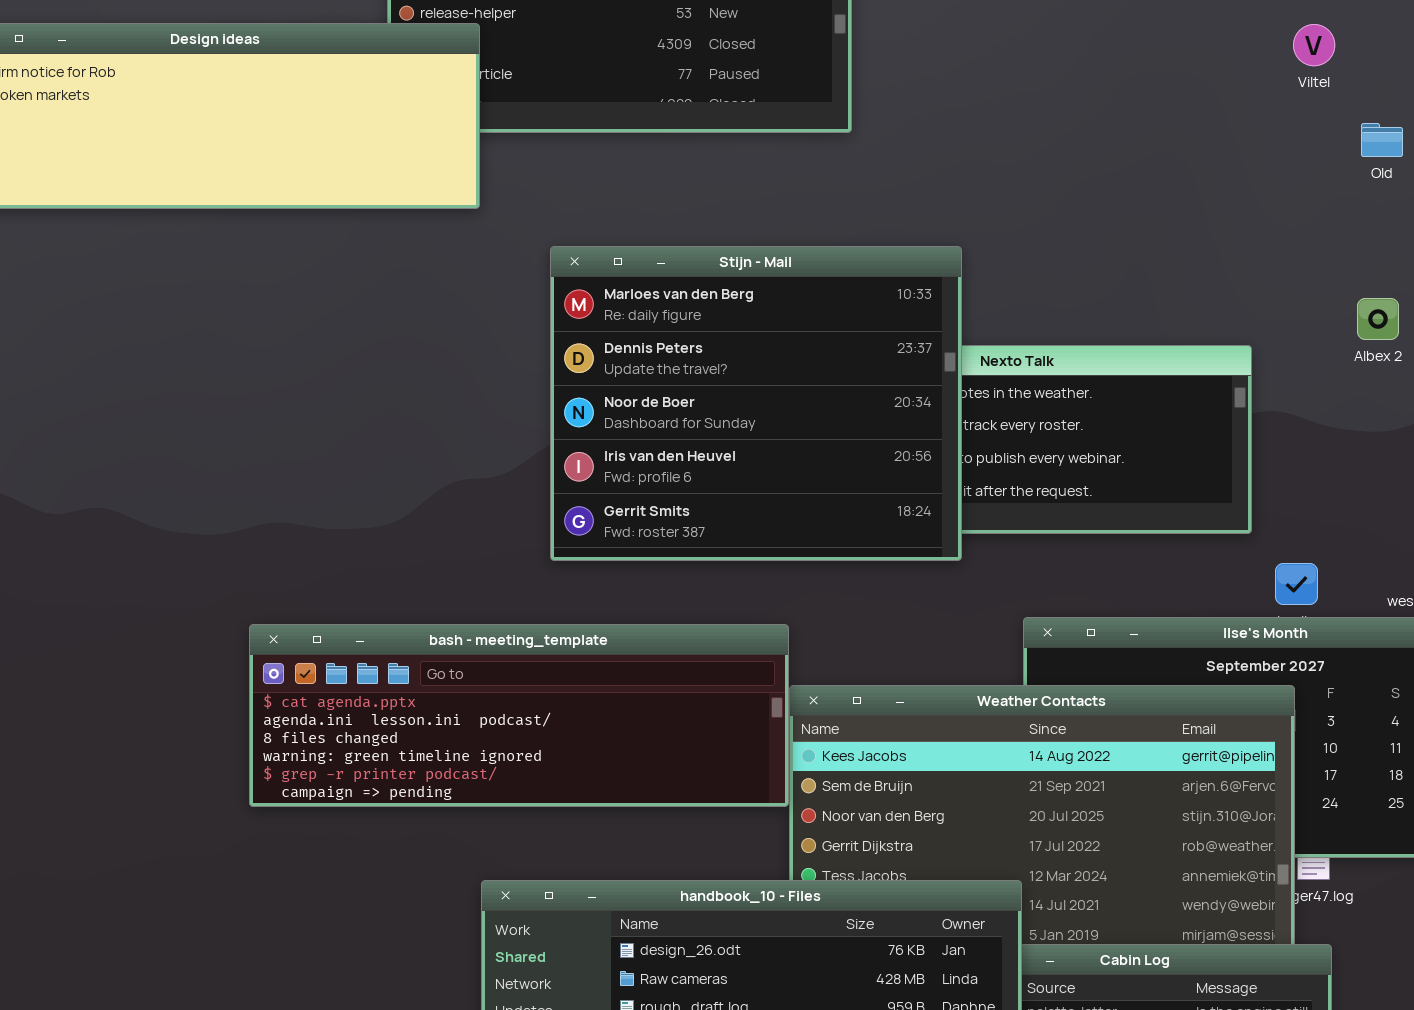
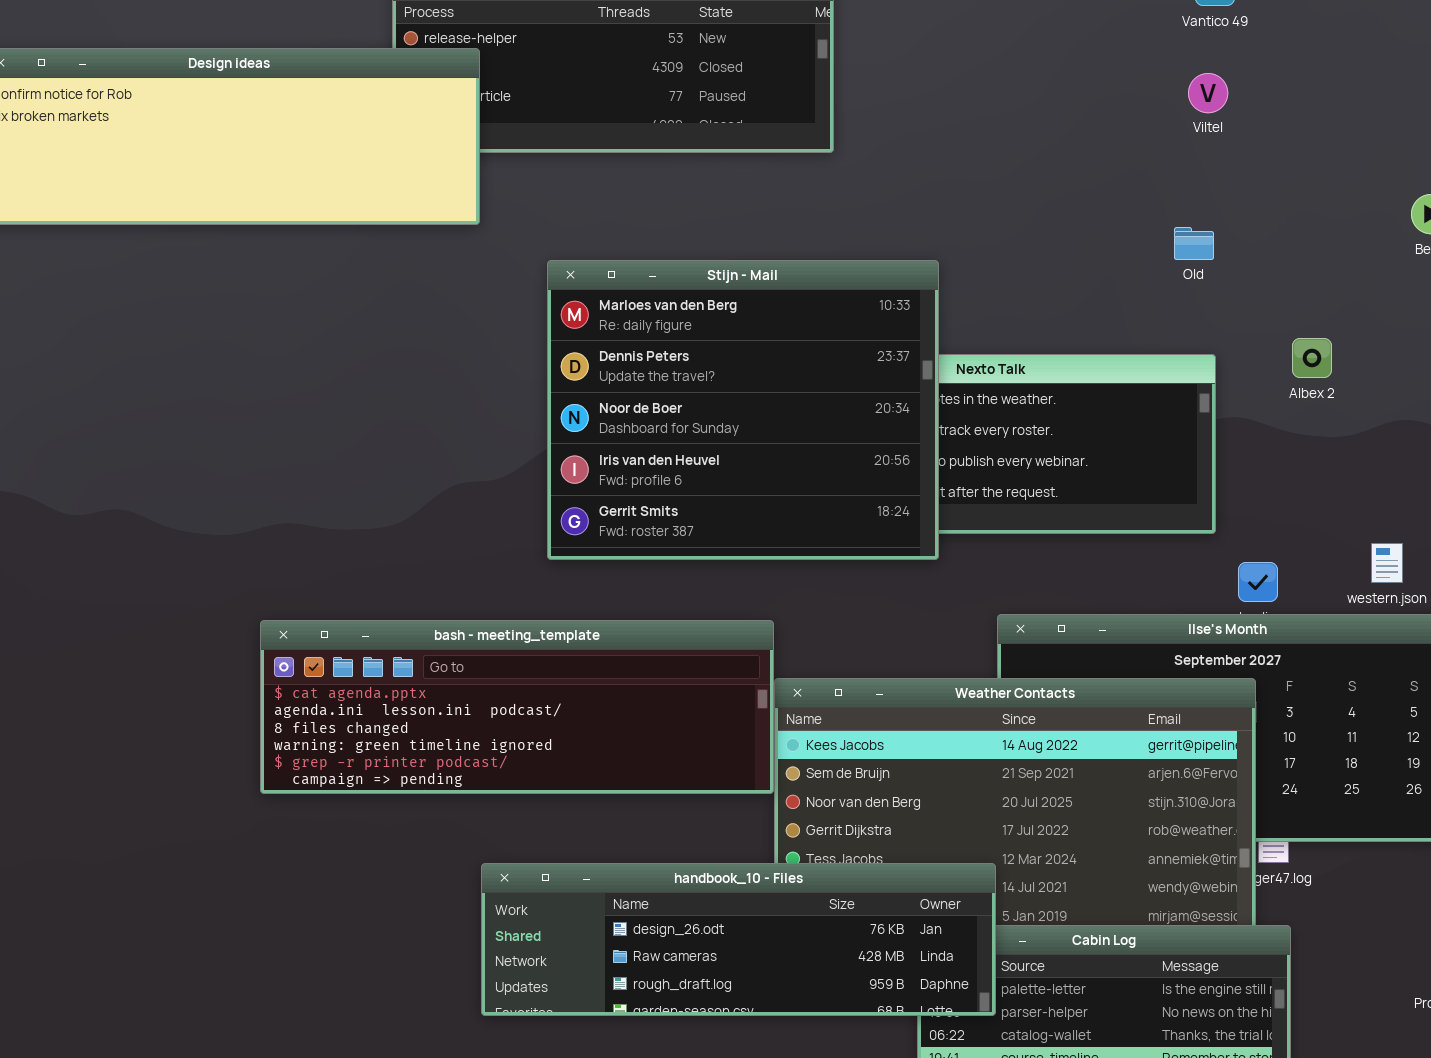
Viltel: [1293,24,1335,66] -> [1188,73,1228,113], moved
Old: [1361,123,1403,157] -> [1174,227,1214,260], moved
Albex 2: [1357,298,1399,340] -> [1292,338,1332,378], moved

